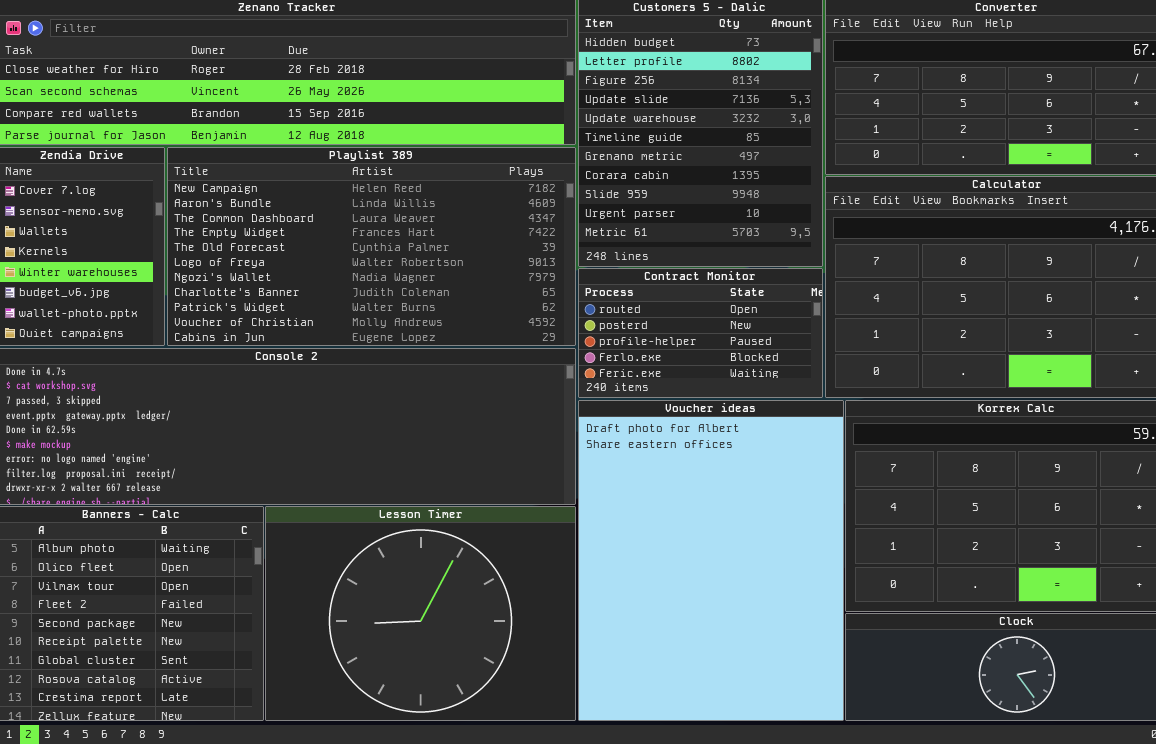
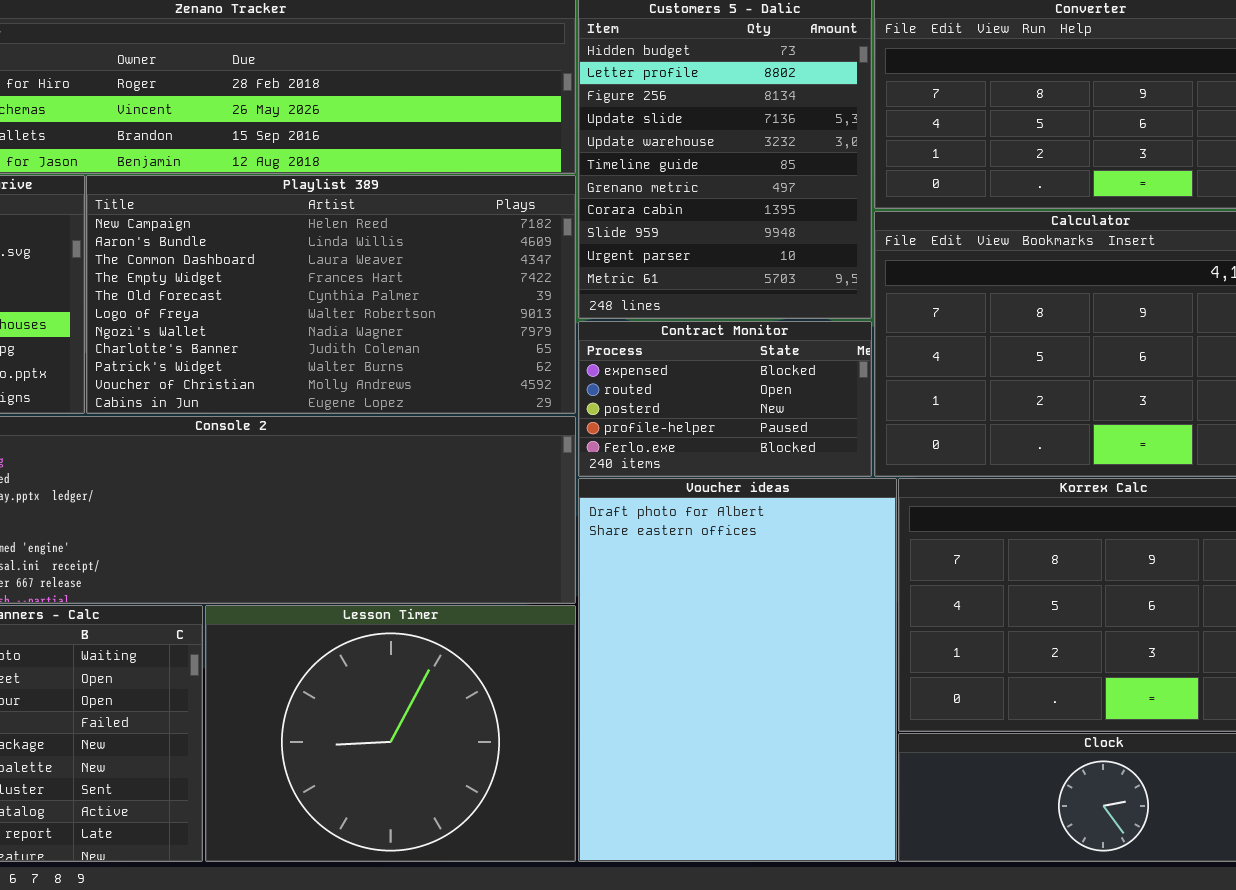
Contract Monitor: [578,268,823,398] -> [578,321,872,477], scrolled up 1 row

